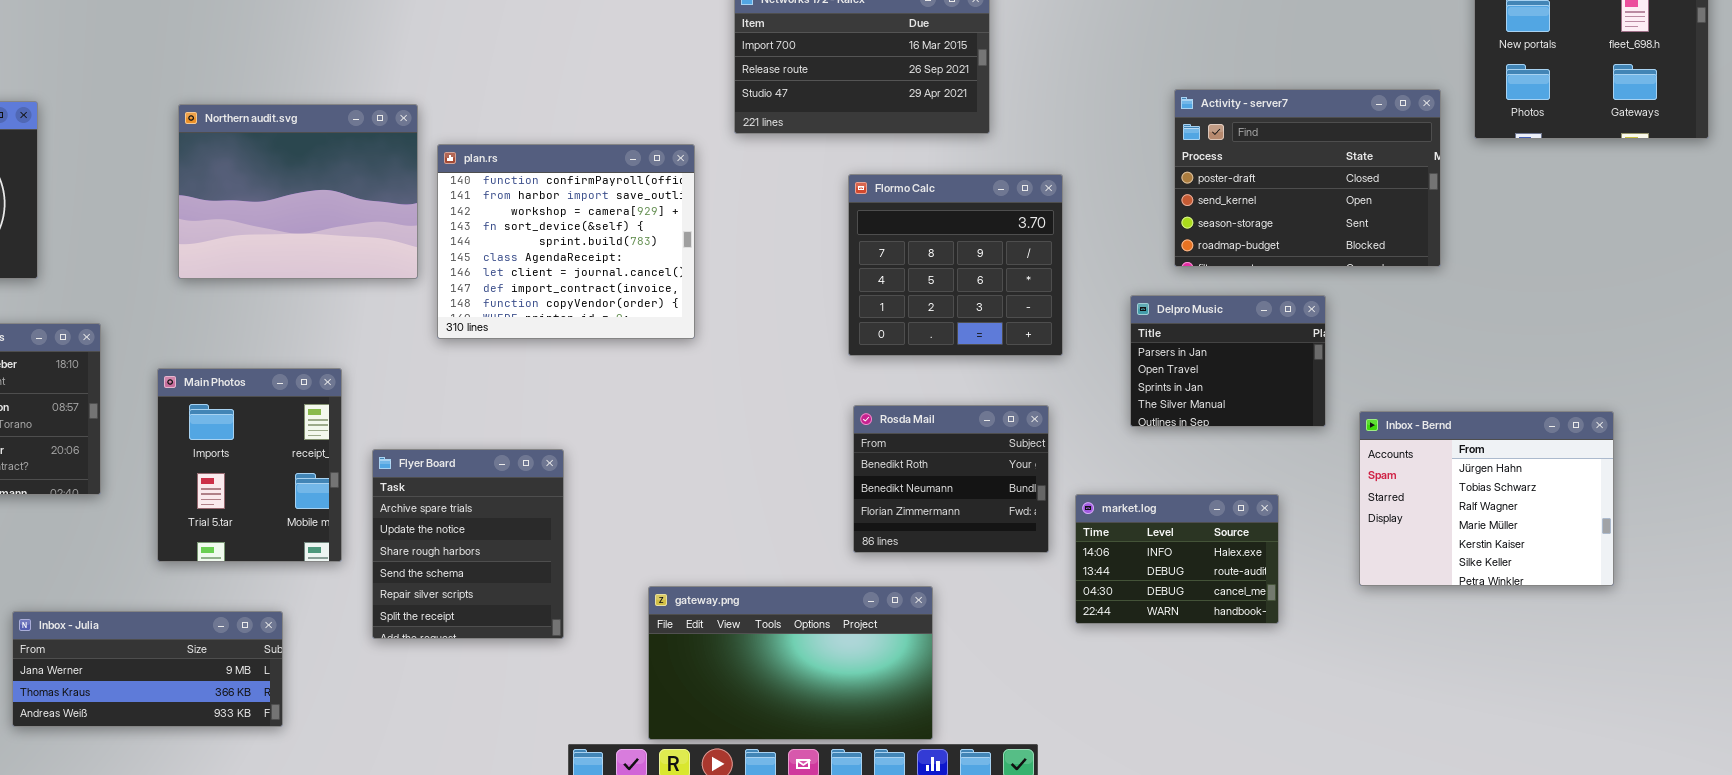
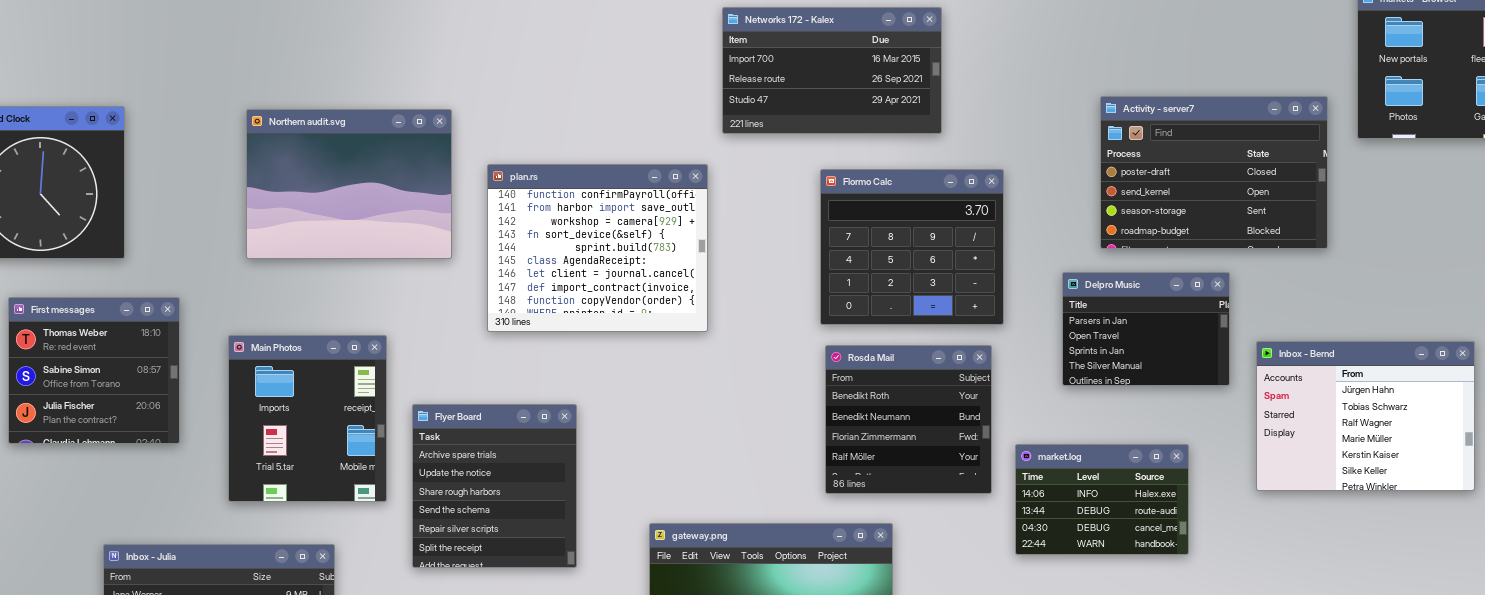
plan.rs: [437,144,695,339] -> [487,164,708,332], moved
Rosda Mail: [853,405,1049,553] -> [825,345,992,494], resized
Inbox - Bernd: [1359,411,1614,586] -> [1256,341,1475,491], moved

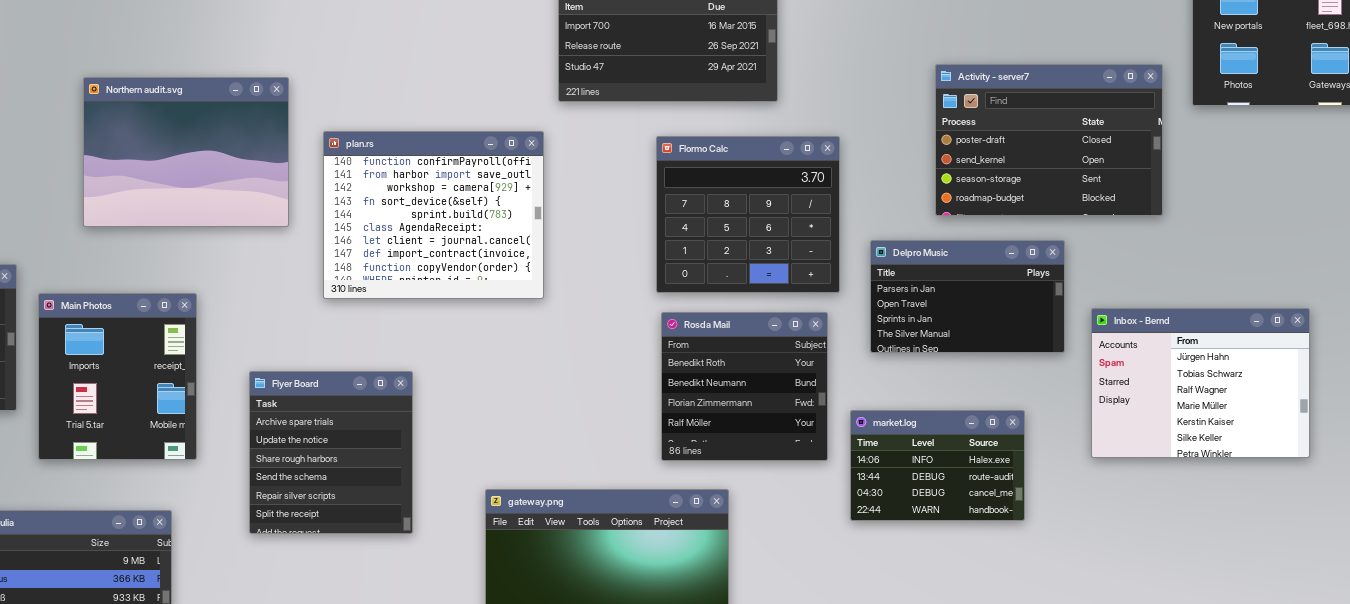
Delpro Music: [1062,272,1230,386] -> [870,240,1065,353], resized
Main Photos: [228,335,387,502] -> [38,293,197,460], moved

